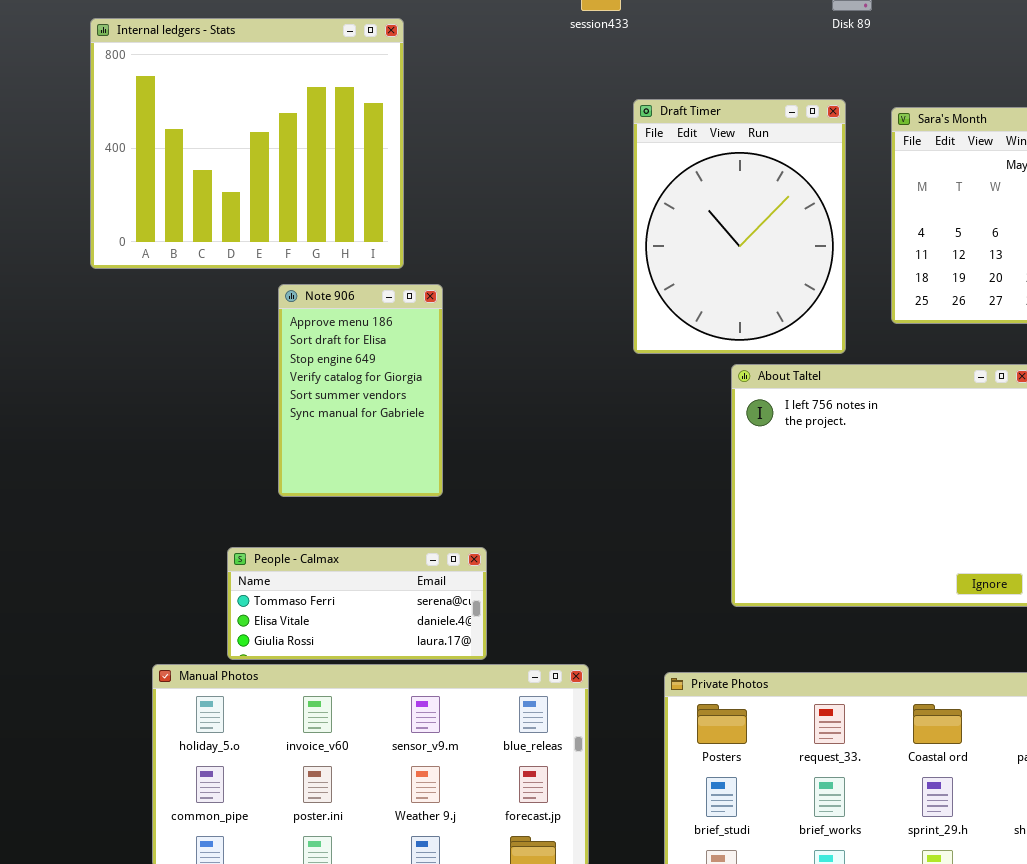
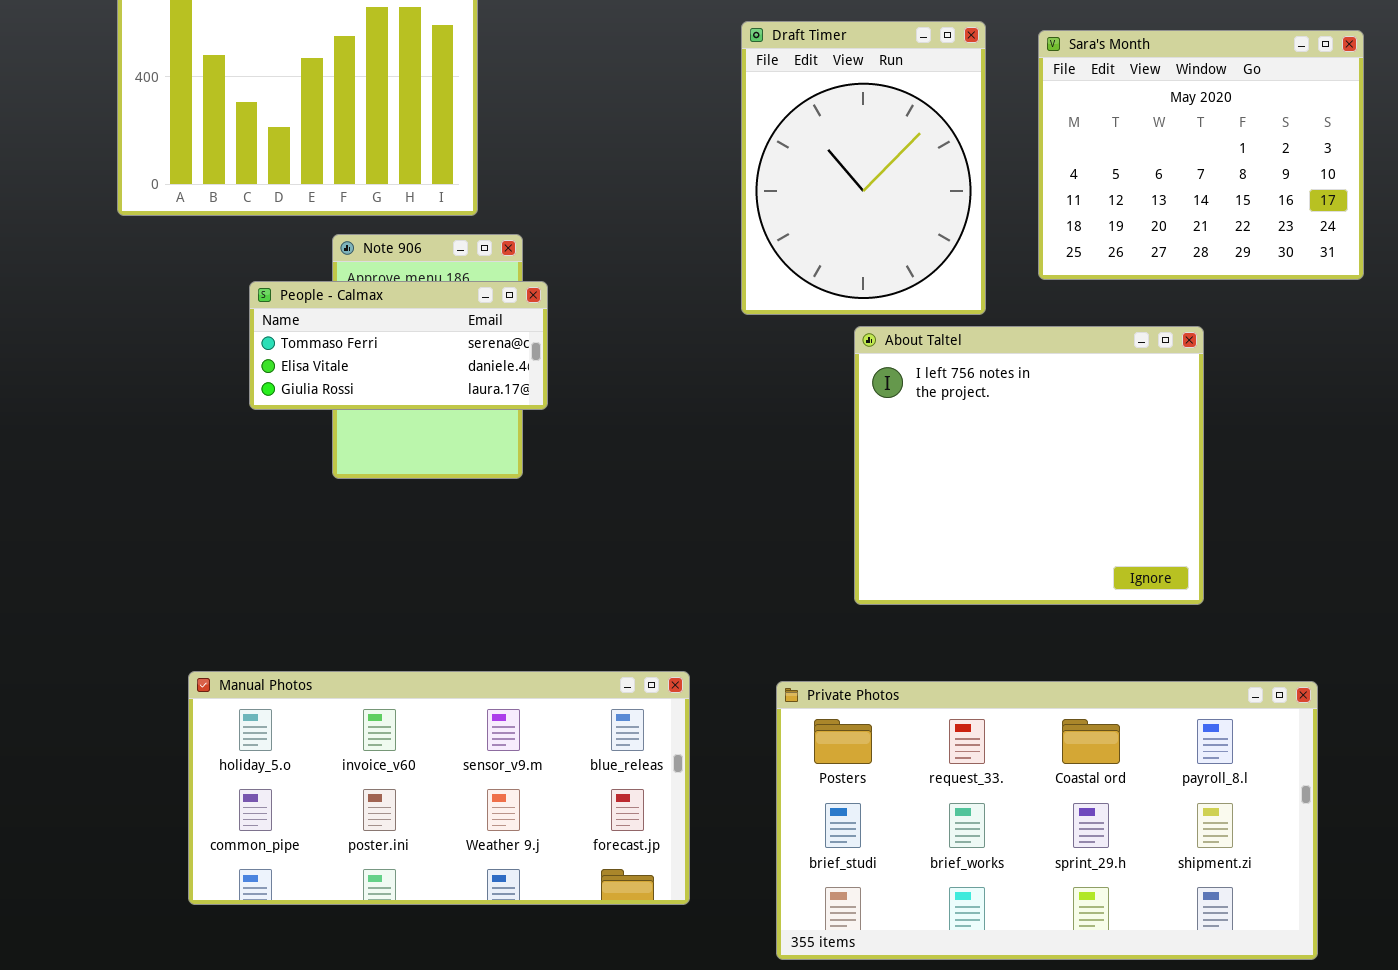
People - Calmax: [227,547,487,660] -> [249,281,548,410], moved

